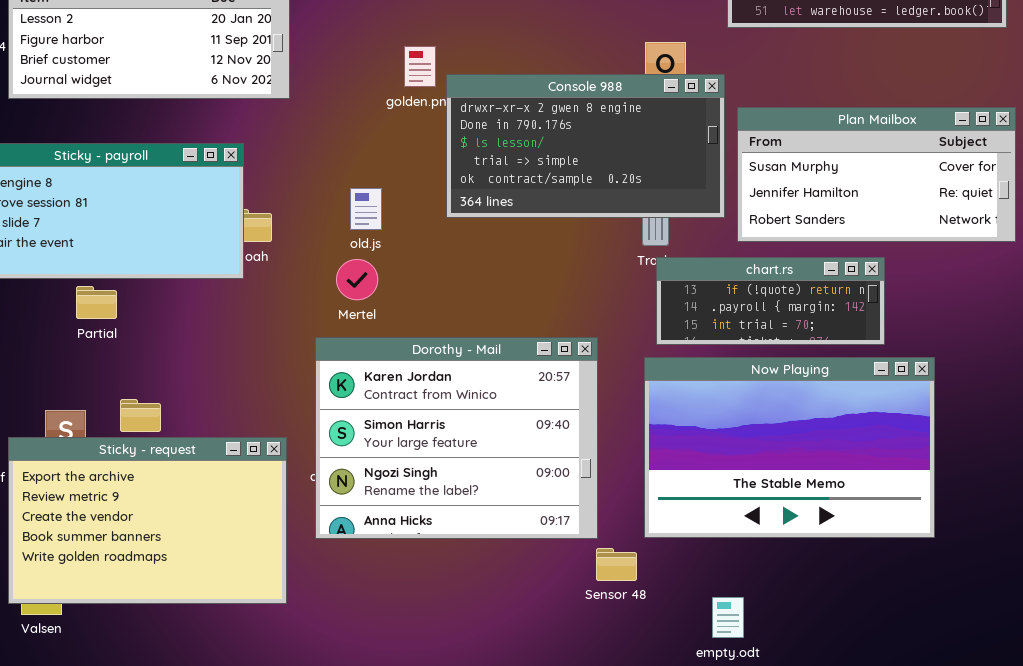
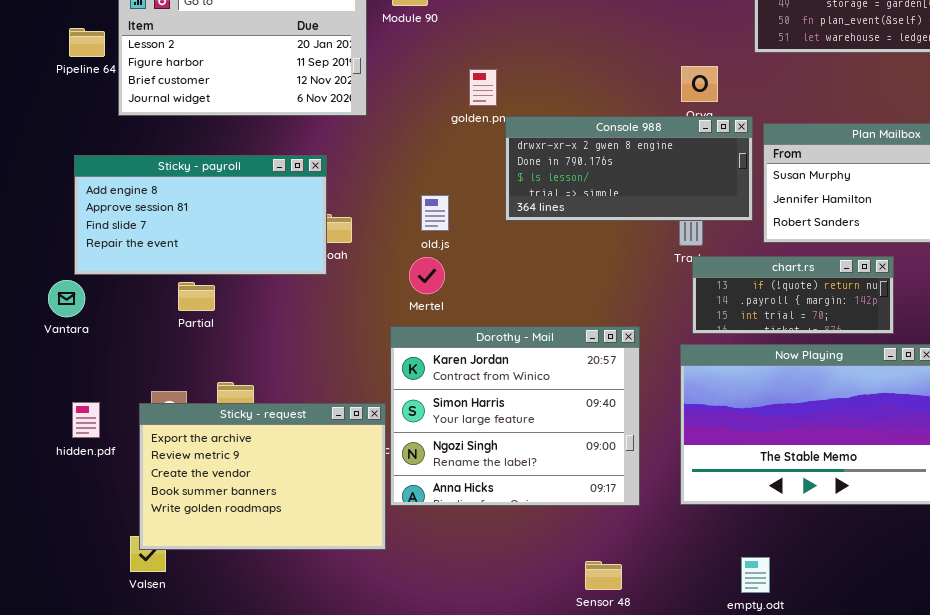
Console 988: [446,74,725,218] -> [505,116,753,221], resized
Sticky - request: [8,437,287,604] -> [139,403,386,550], moved
Sensor 48: [596,548,637,581] -> [585,561,622,590], moved

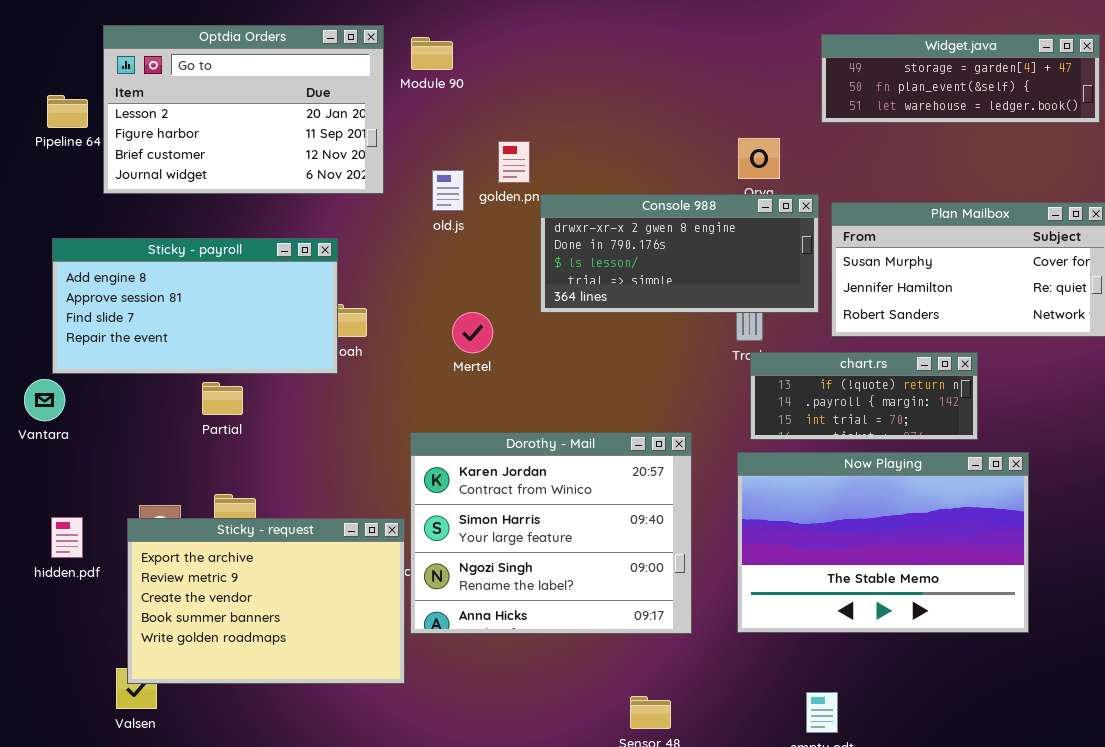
old.js: [421,195,449,231] -> [432,170,464,211], moved
Mertel: [409,257,445,294] -> [452,312,493,353], moved
Partial: [178,282,215,311] -> [202,382,243,415], moved

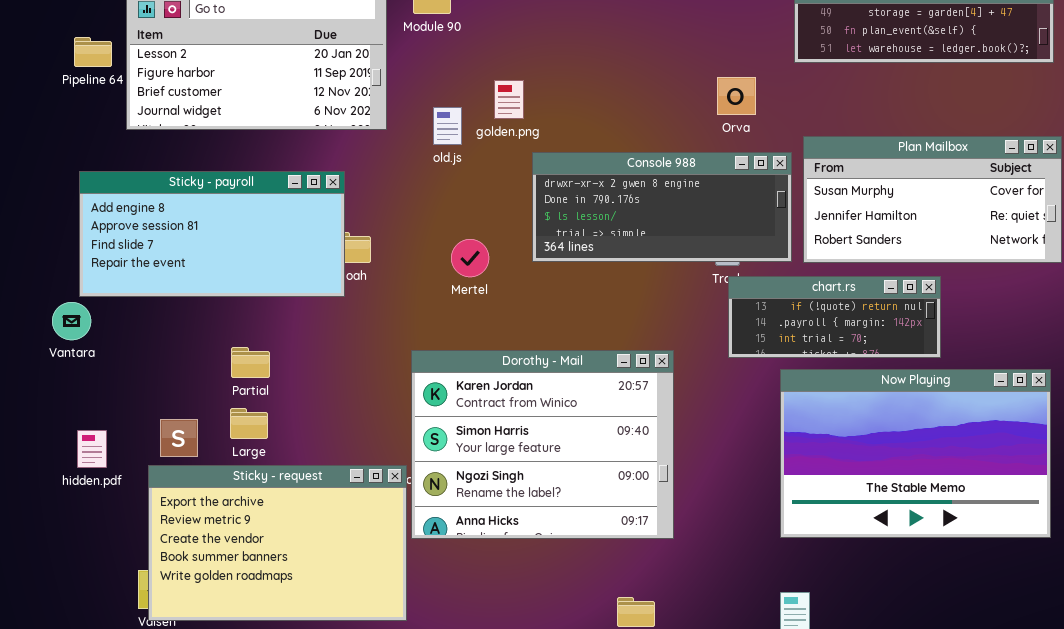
Console 988: [540,194,819,313] -> [532,152,792,262], moved
Partial: [202,382,243,415] -> [231,347,270,378], moved
Now Playing: [737,452,1029,633] -> [780,369,1051,538], moved
Sticky - request: [127,518,405,684] -> [148,465,407,621], moved

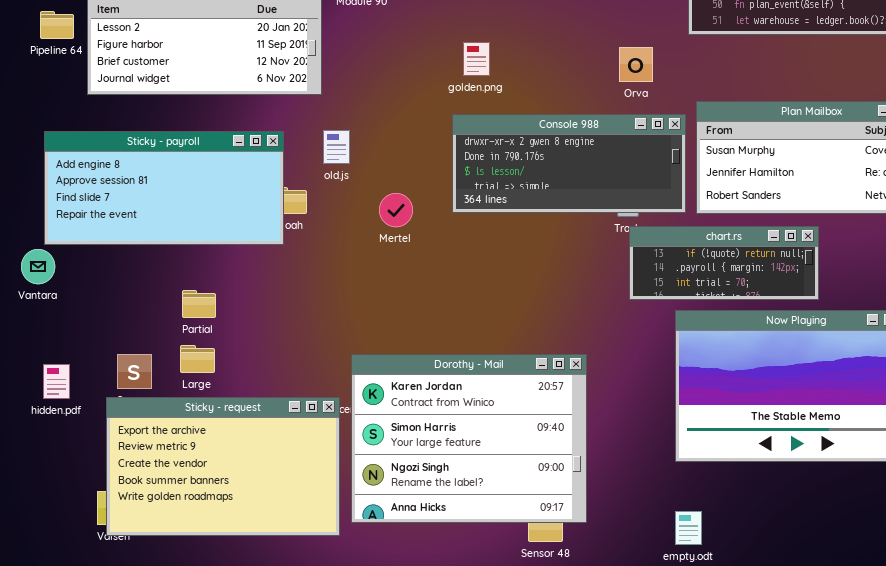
golden.png: [494,80,524,119] -> [463,42,490,76], moved
old.js: [433,107,462,145] -> [323,130,350,164], moved
Dorothy - Mail: [411,350,674,539] -> [351,354,587,523], moved

